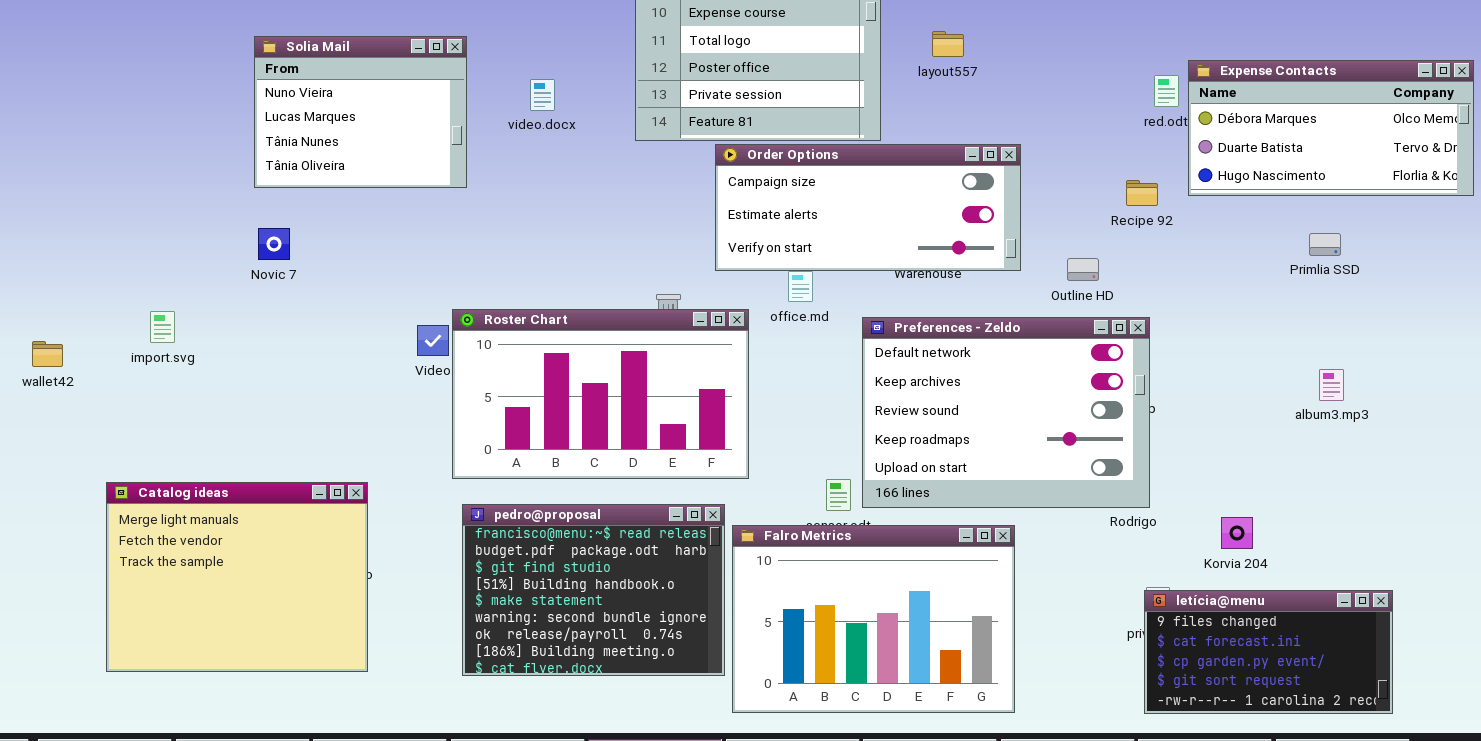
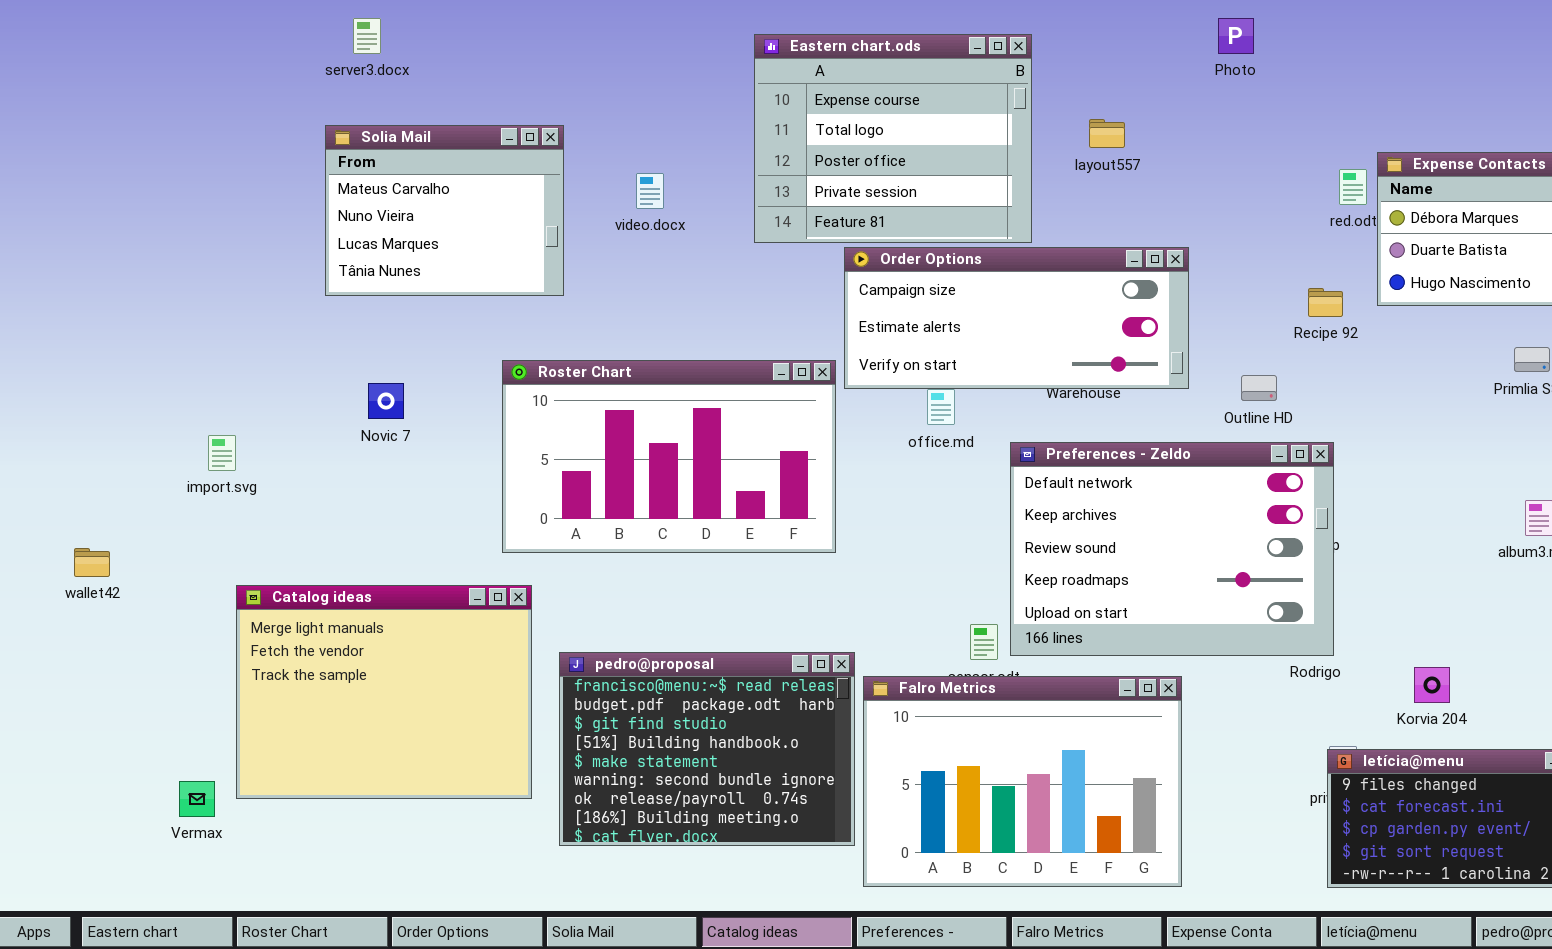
Solia Mail: [254,36,467,188] -> [325,125,564,296], scrolled up 1 row
Novic 7: [258,228,290,260] -> [368,383,404,419], moved
Roster Chart: [452,309,749,479] -> [502,360,836,553], moved
wallet42: [32,341,63,367] -> [74,548,110,577], moved
Catalog ideas: [106,482,368,672] -> [236,585,532,799], moved

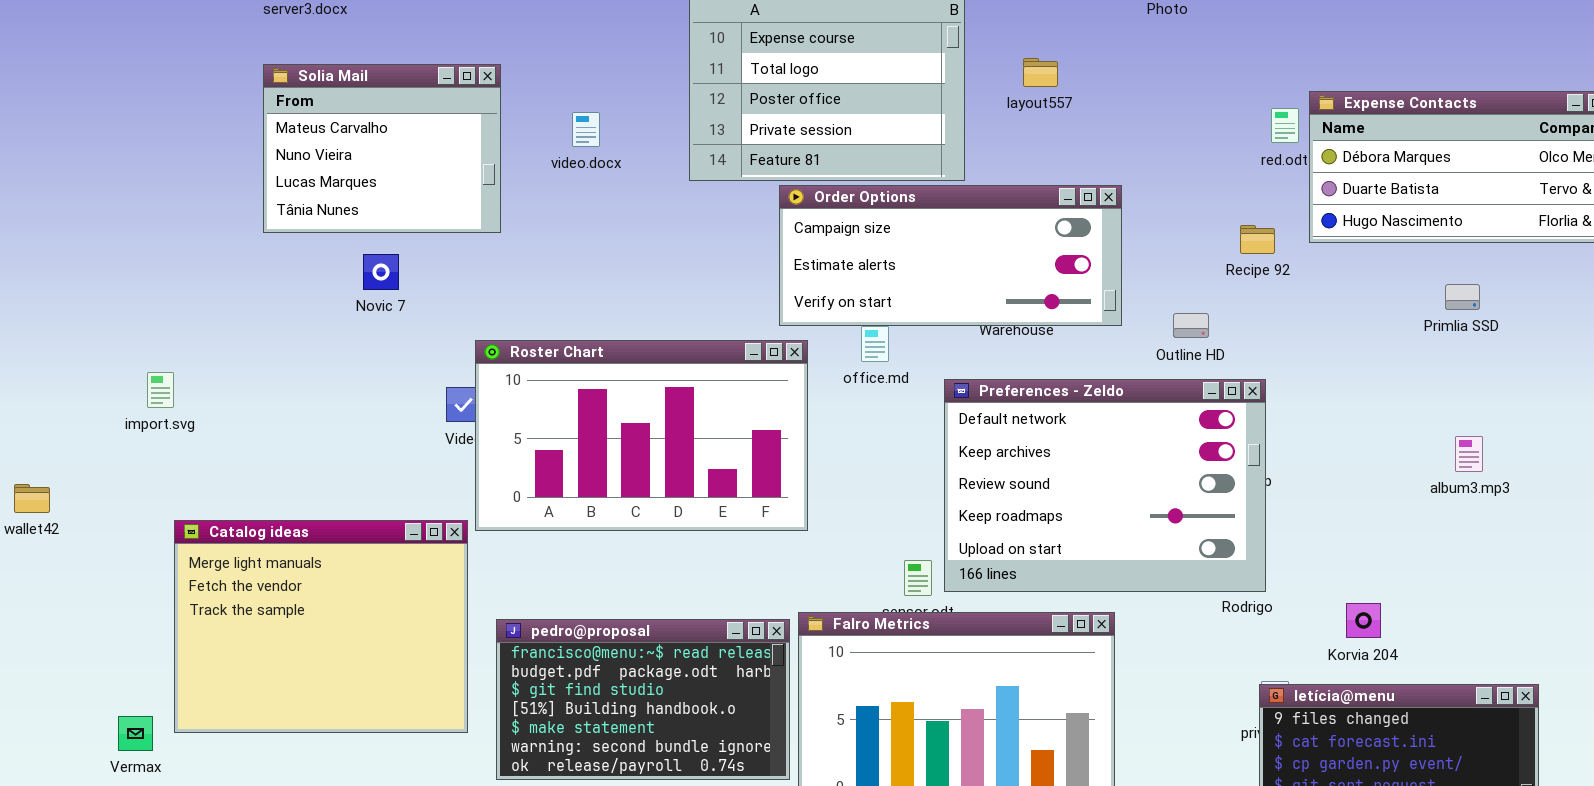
Roster Chart: [502,360,836,553] -> [475,340,808,531], moved
Novic 7: [368,383,404,419] -> [363,254,399,290], moved
pedro@proposal: [559,652,855,846] -> [496,619,790,780], resized

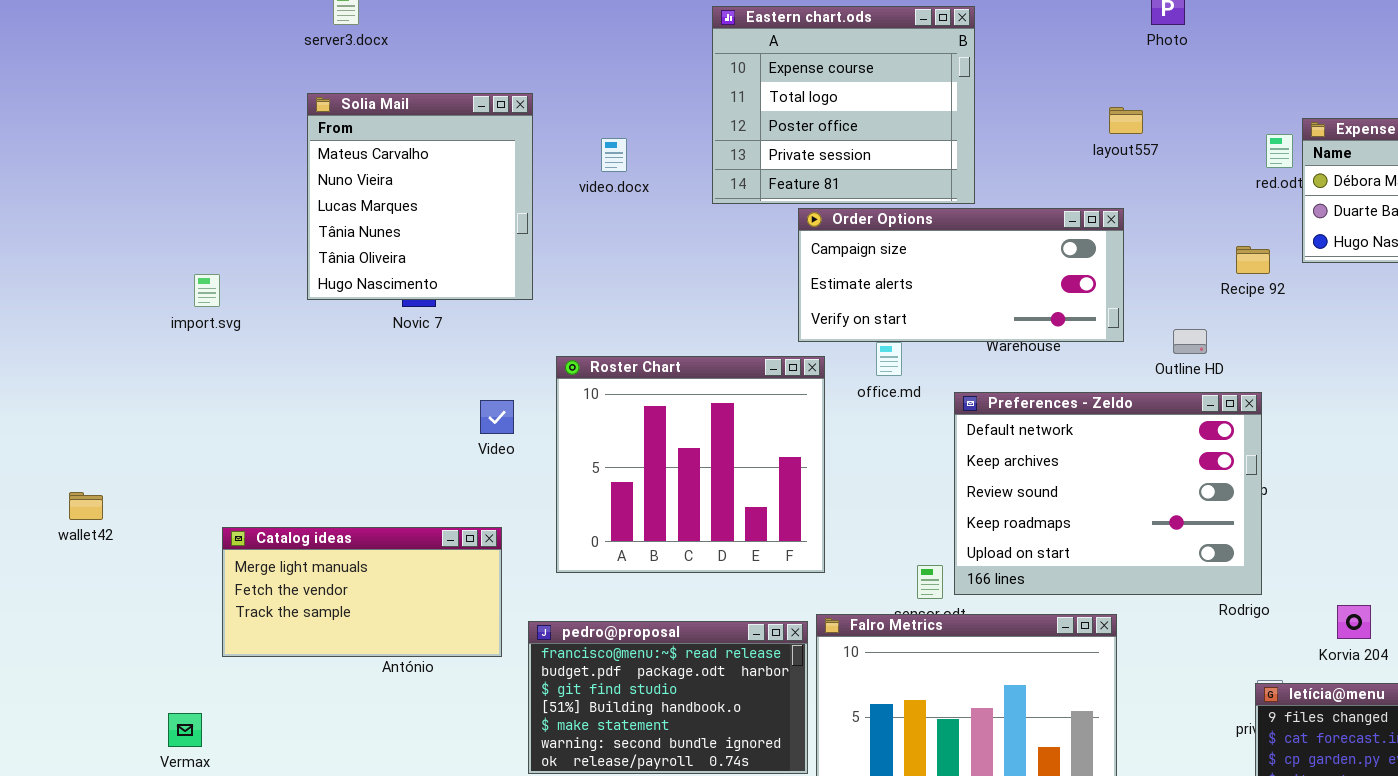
layout557: [1023,58,1058,87] -> [1109,107,1143,134], moved
Solia Mail: [263,64,501,233] -> [307,93,533,300], resized
Roster Chart: [475,340,808,531] -> [556,356,825,573], resized
import.svg: [147,372,174,408] -> [194,274,220,307], moved
Catalog ideas: [174,520,468,733] -> [222,527,502,657], resized

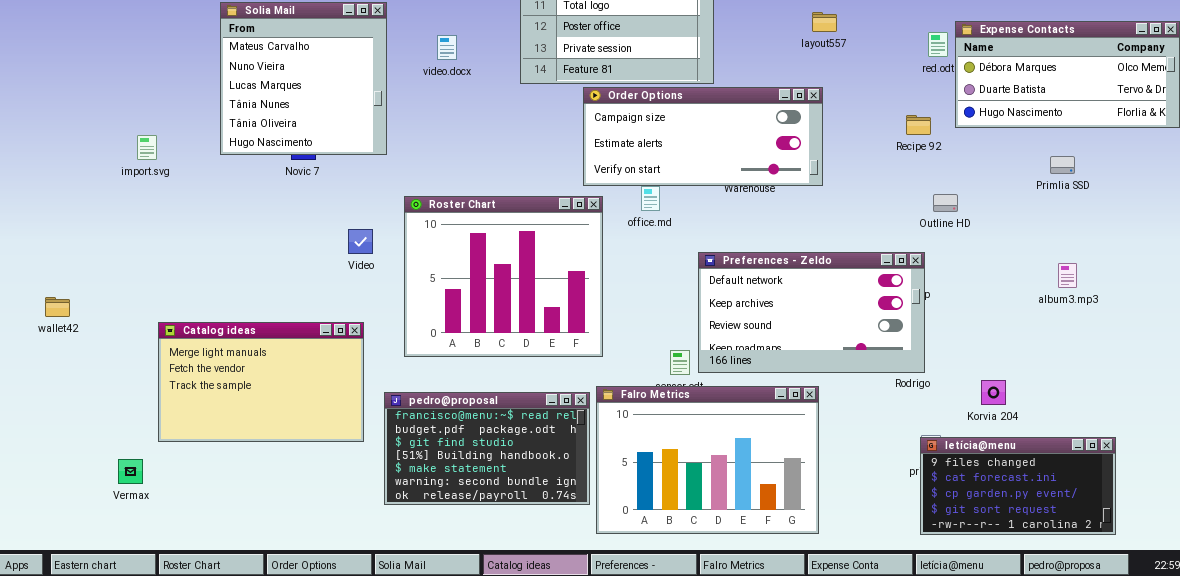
Outline HD: [1173,329,1207,354] -> [933,194,958,212], moved
Preferences - Zeldo: [954,392,1262,595] -> [698,252,925,373], resized
Catalog ideas: [222,527,502,657] -> [158,322,364,442], resized

